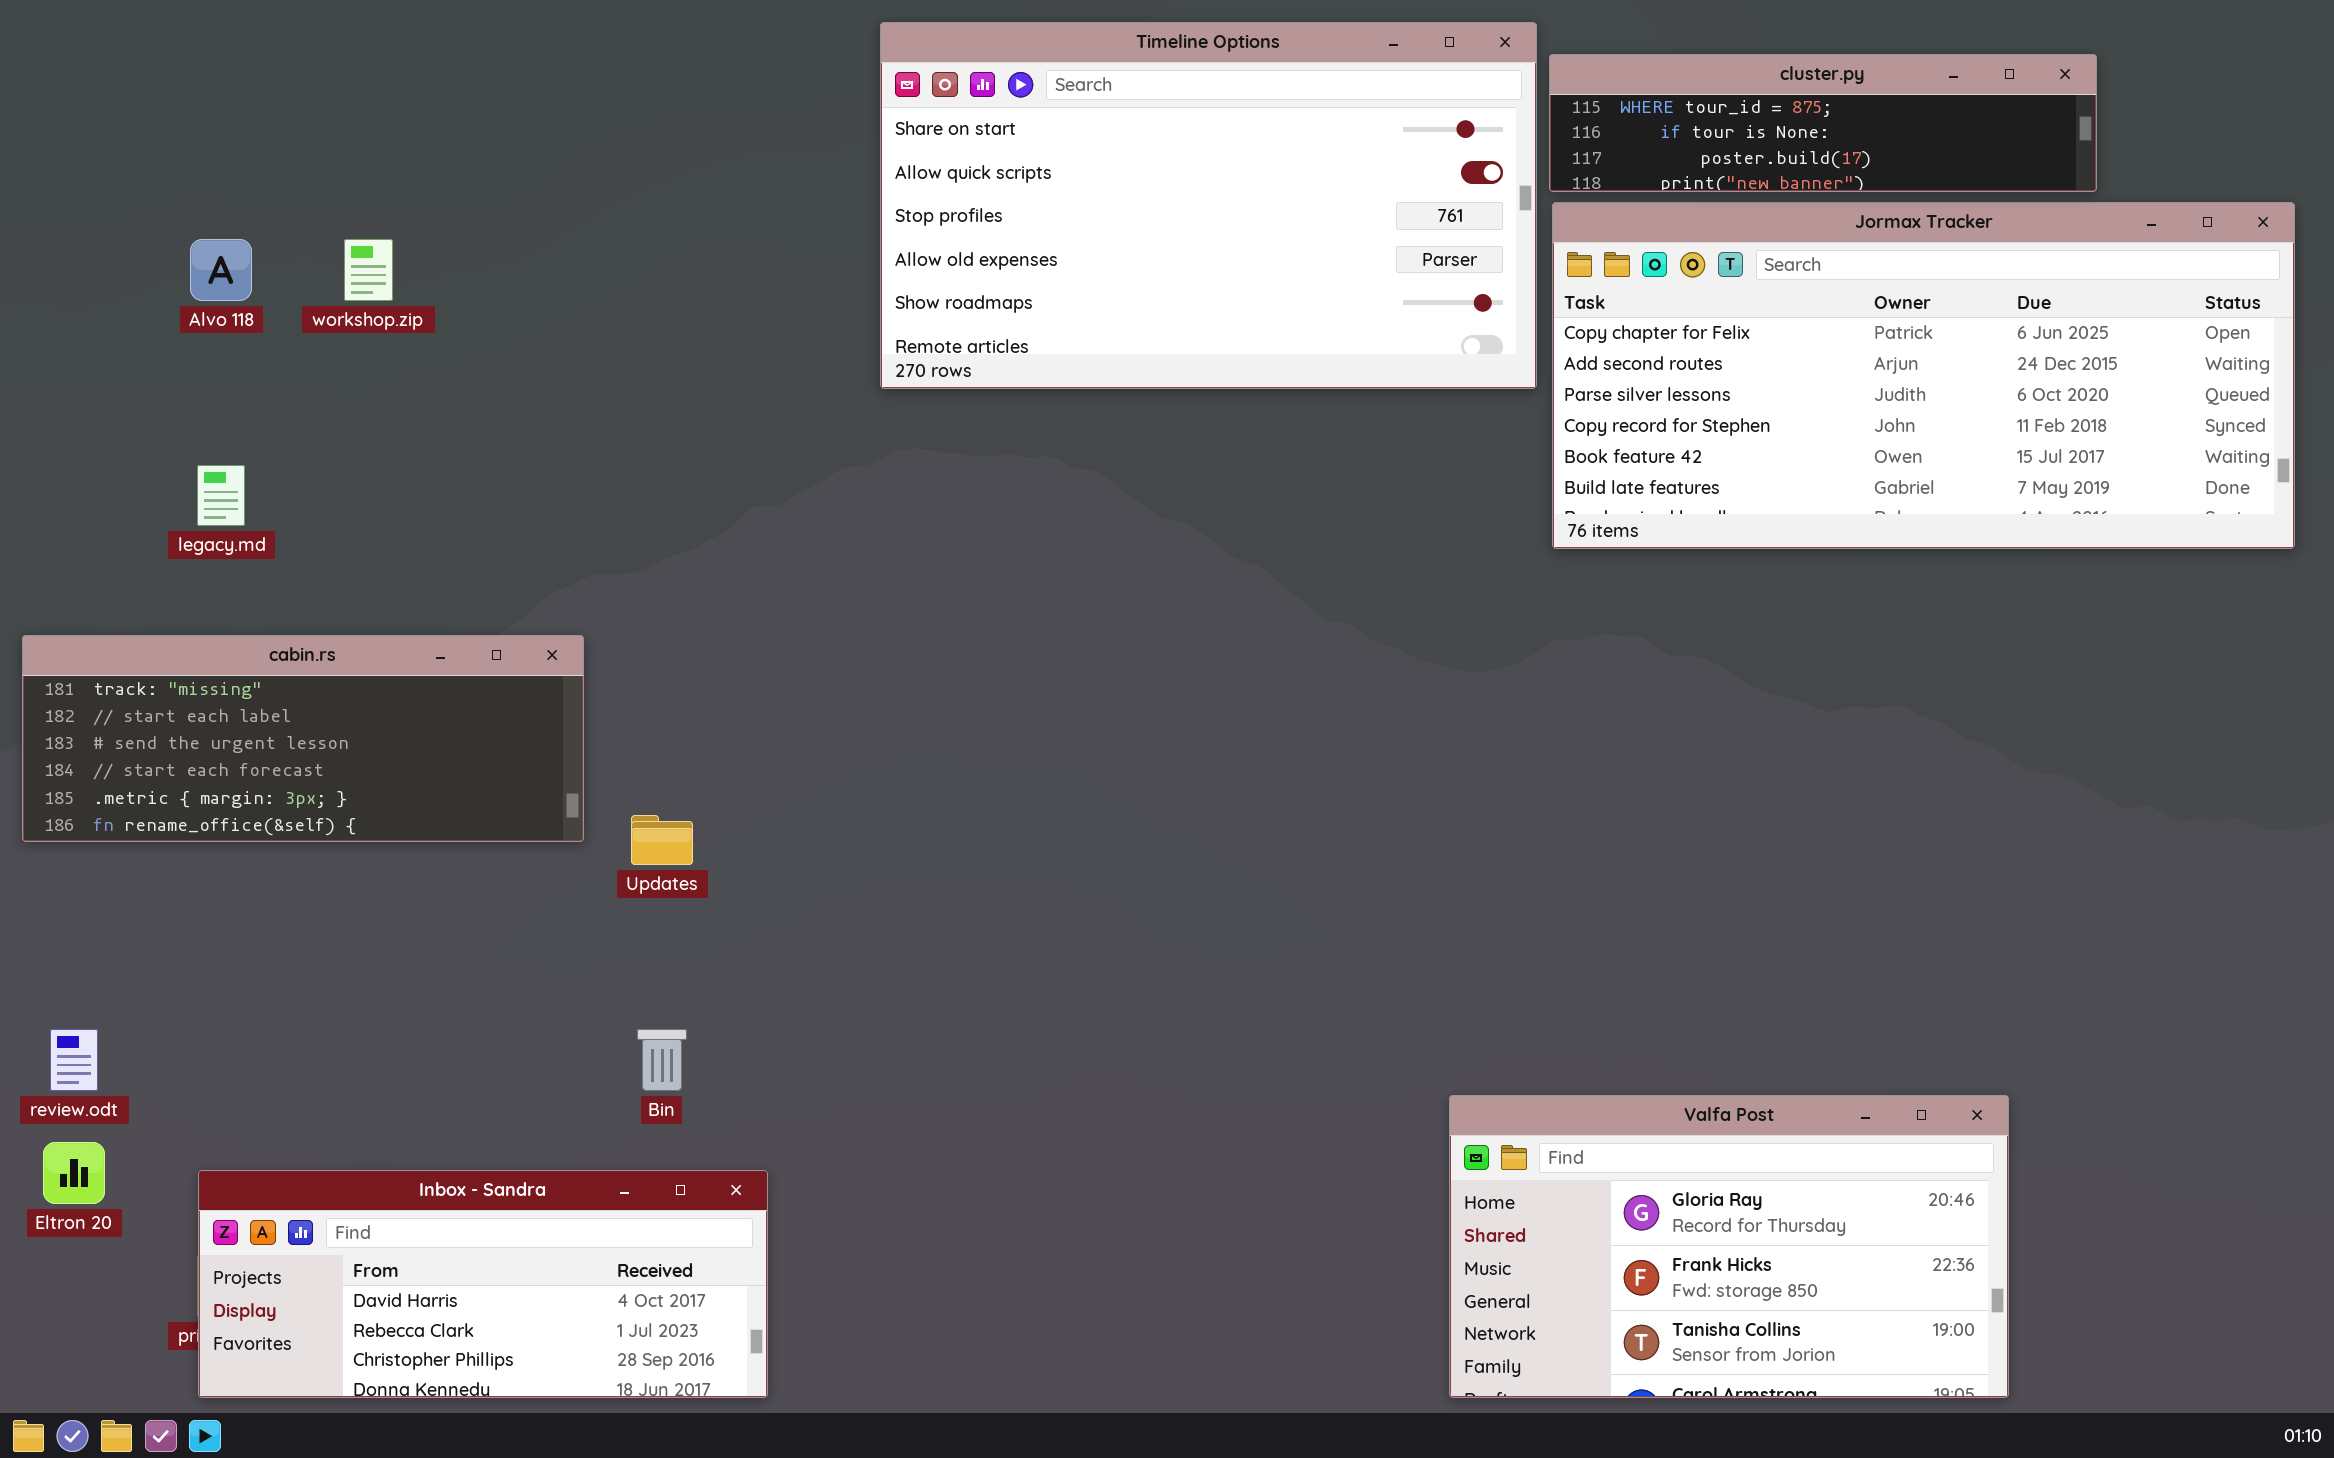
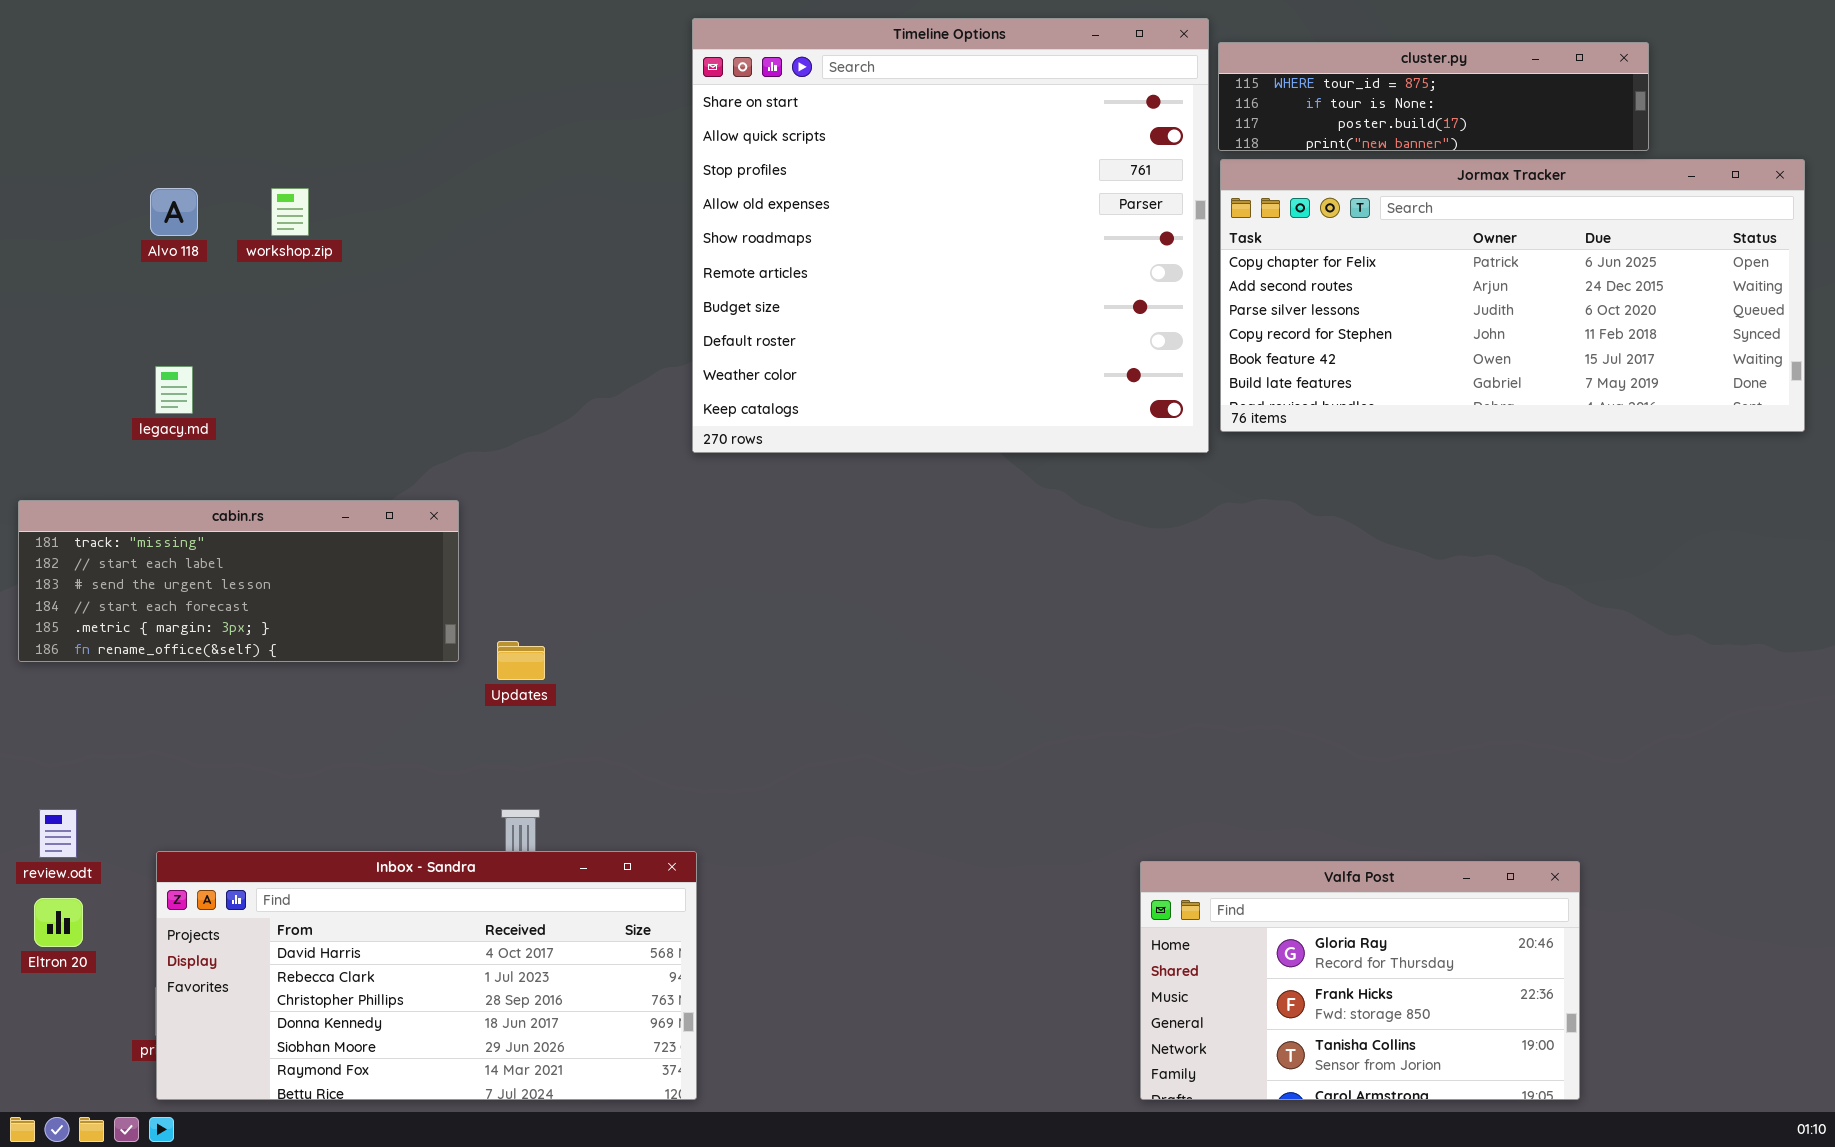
Timeline Options: [880,22,1537,389] -> [692,18,1209,453], resized
Inbox - Sandra: [198,1170,768,1398] -> [156,851,697,1100], resized

